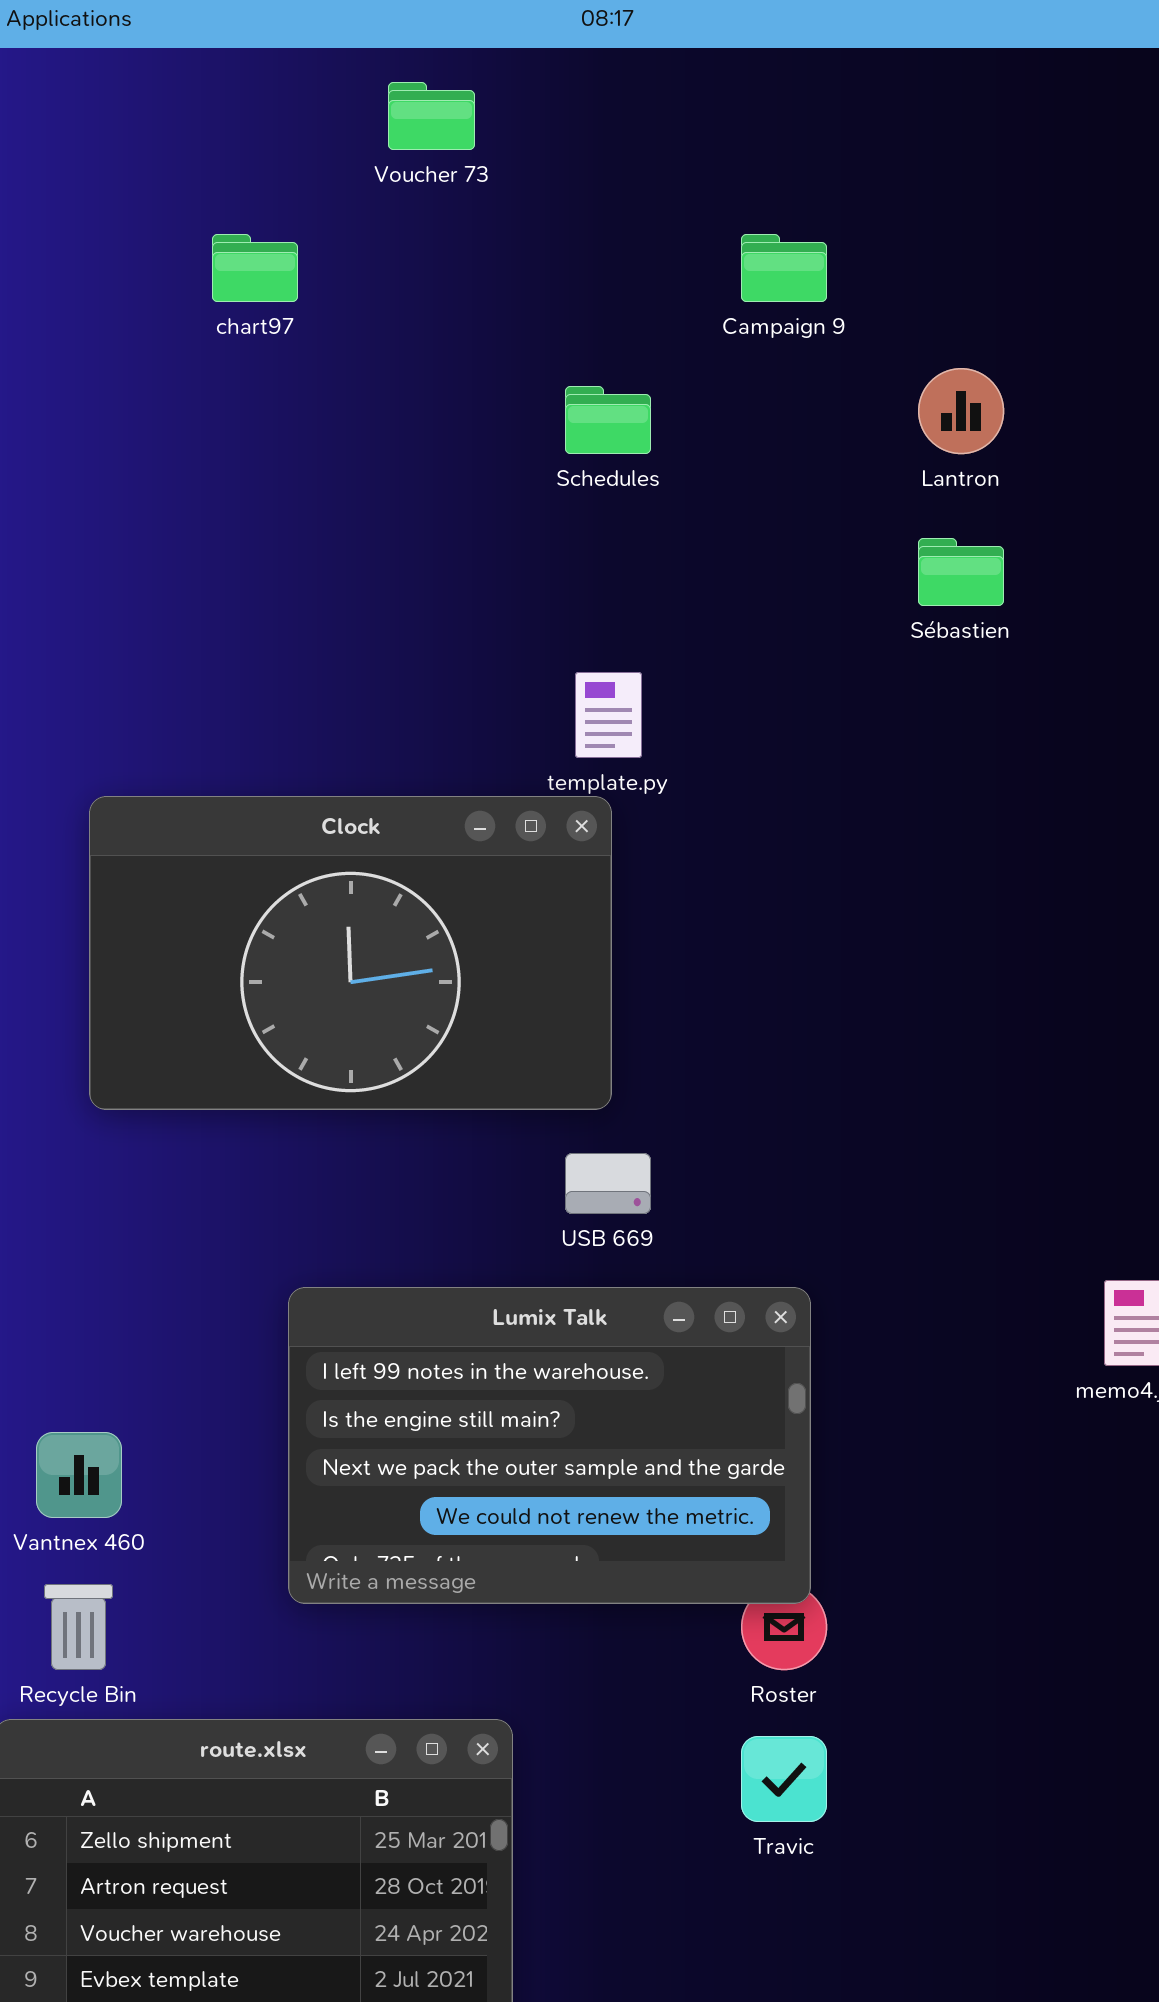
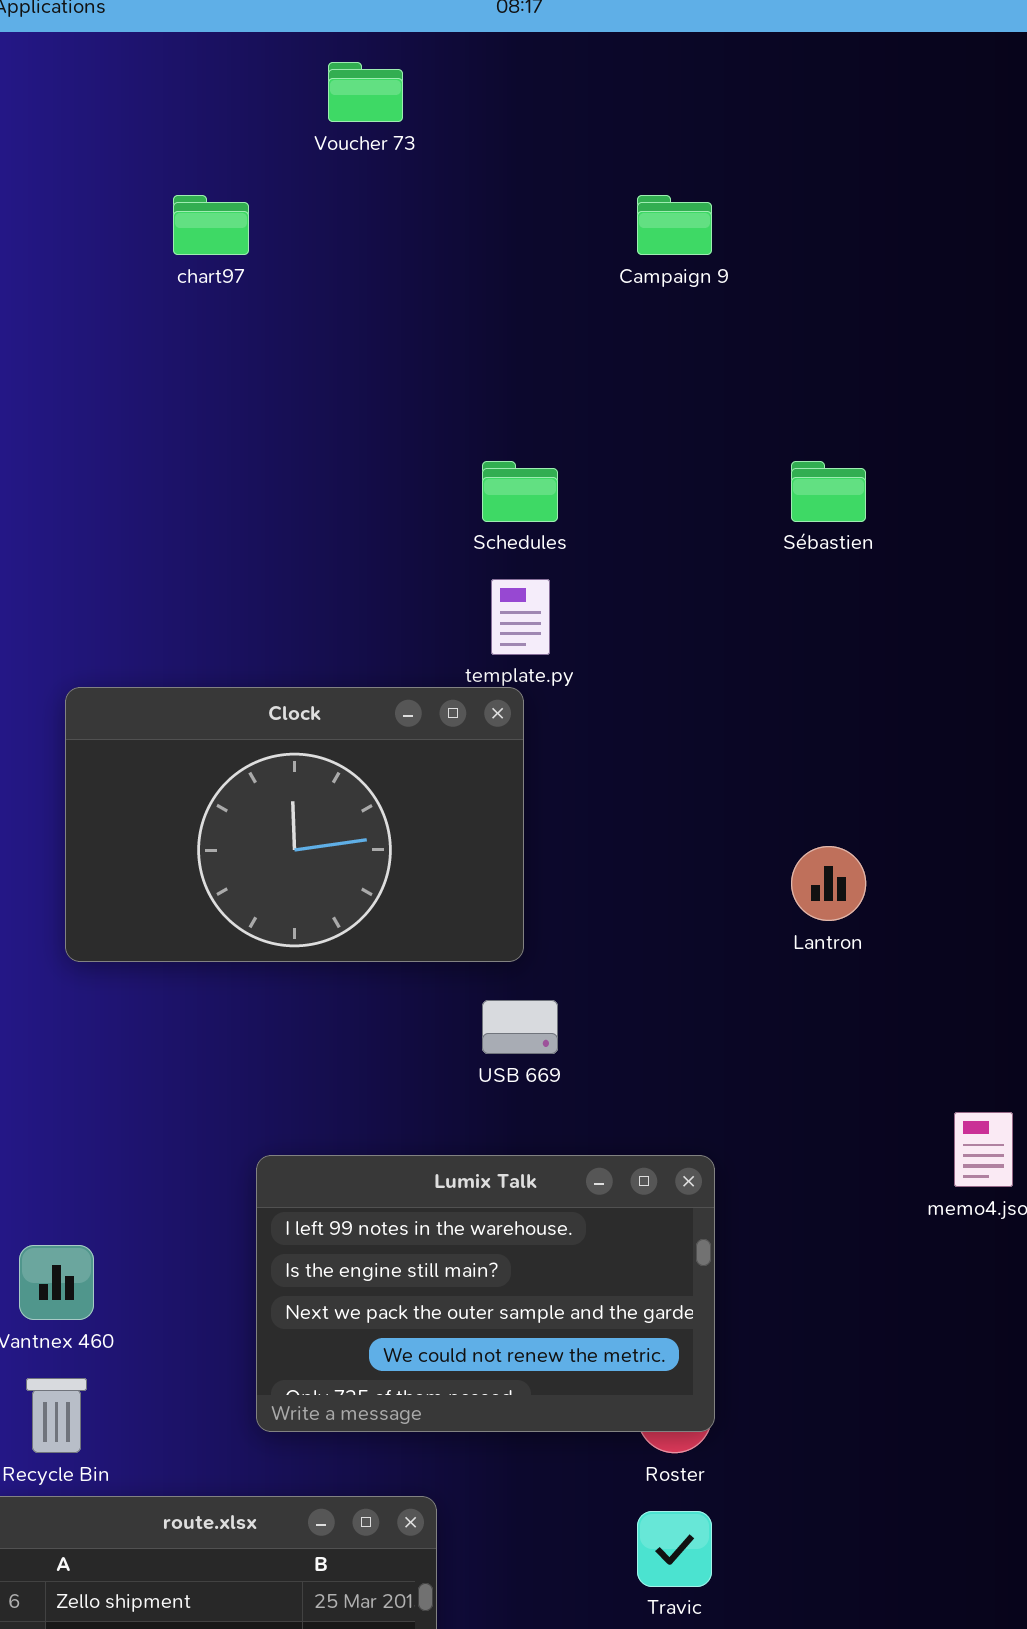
Lantron: [918,368,1004,454] -> [791,846,866,921], moved
Schedules: [565,386,651,454] -> [482,461,558,522], moved
Lumix Talk: [288,1287,811,1604] -> [256,1155,715,1432], moved

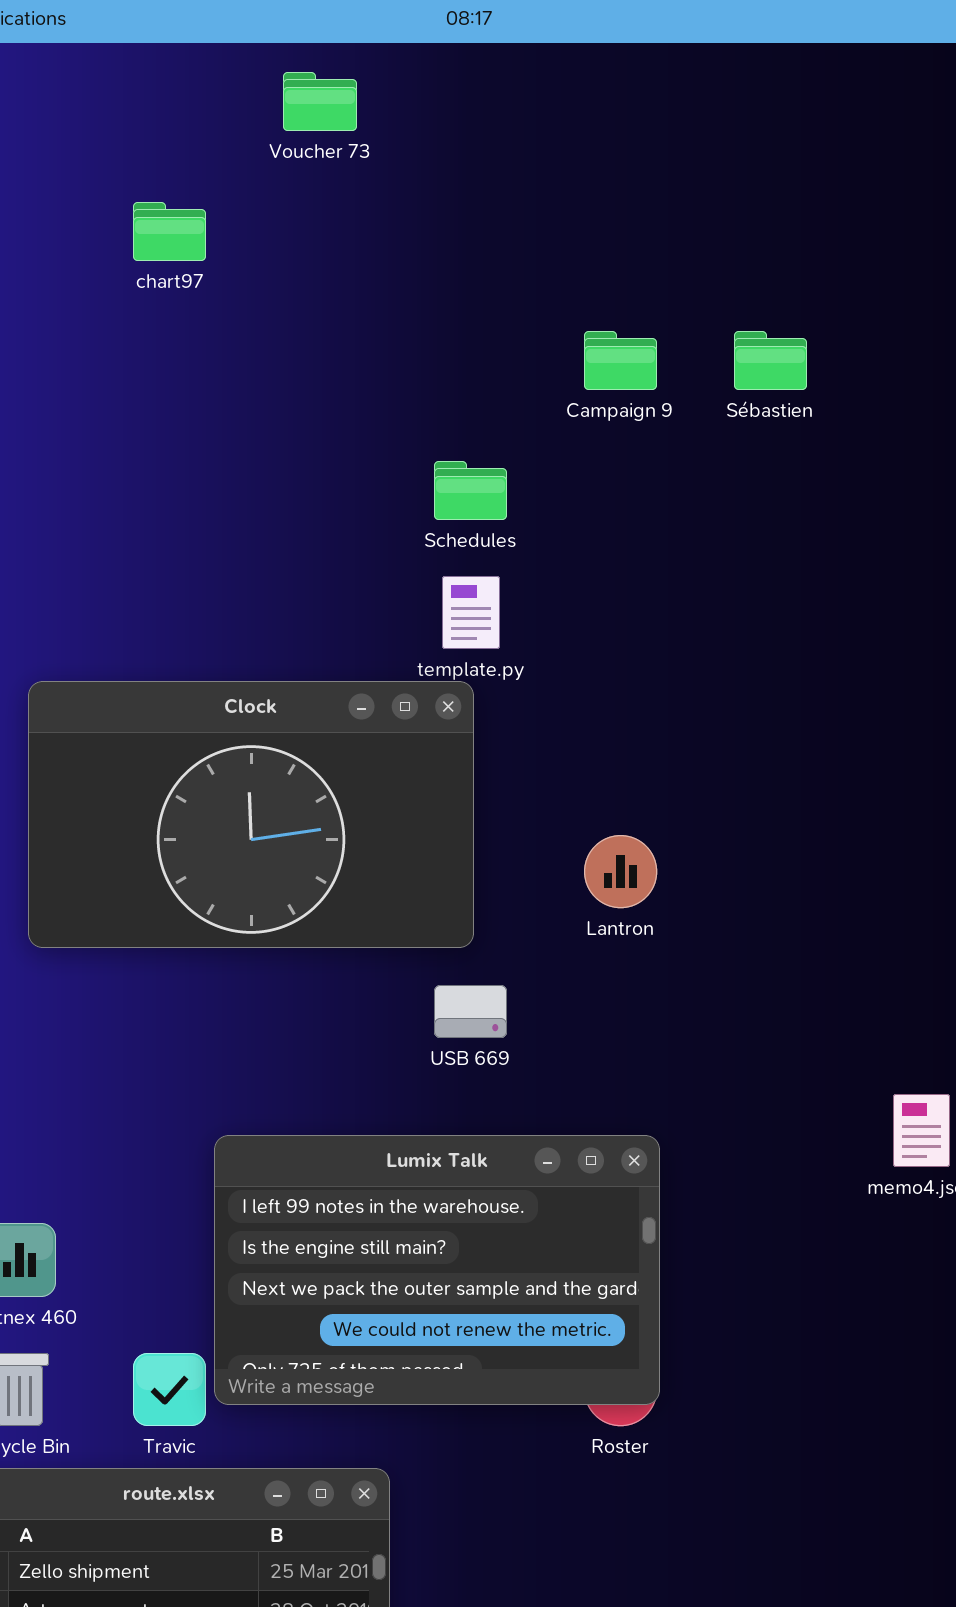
Campaign 9: [637,195,712,255] -> [584,331,657,390], moved
Sébastien: [791,461,866,522] -> [734,331,807,390], moved
Lantron: [791,846,866,921] -> [584,835,657,908], moved
Travic: [637,1511,712,1587] -> [133,1353,206,1426], moved

